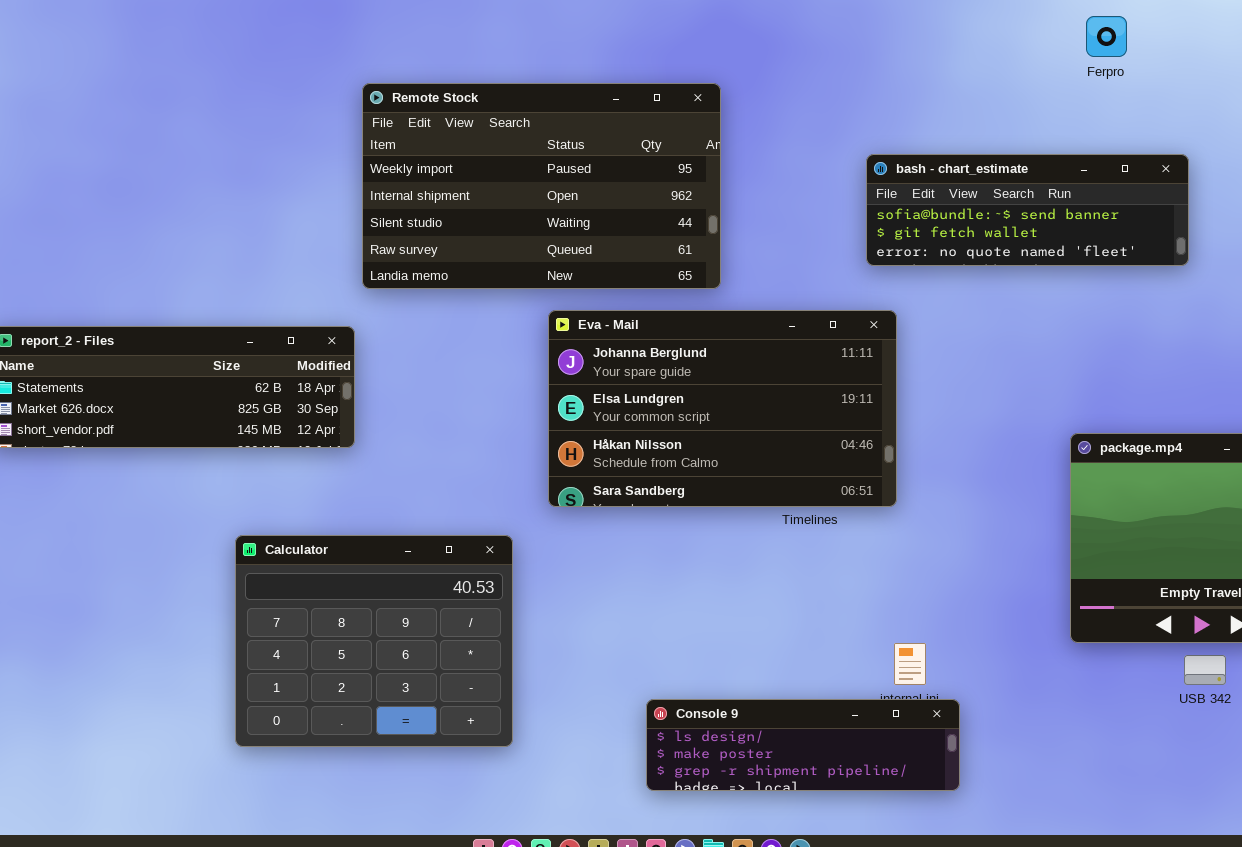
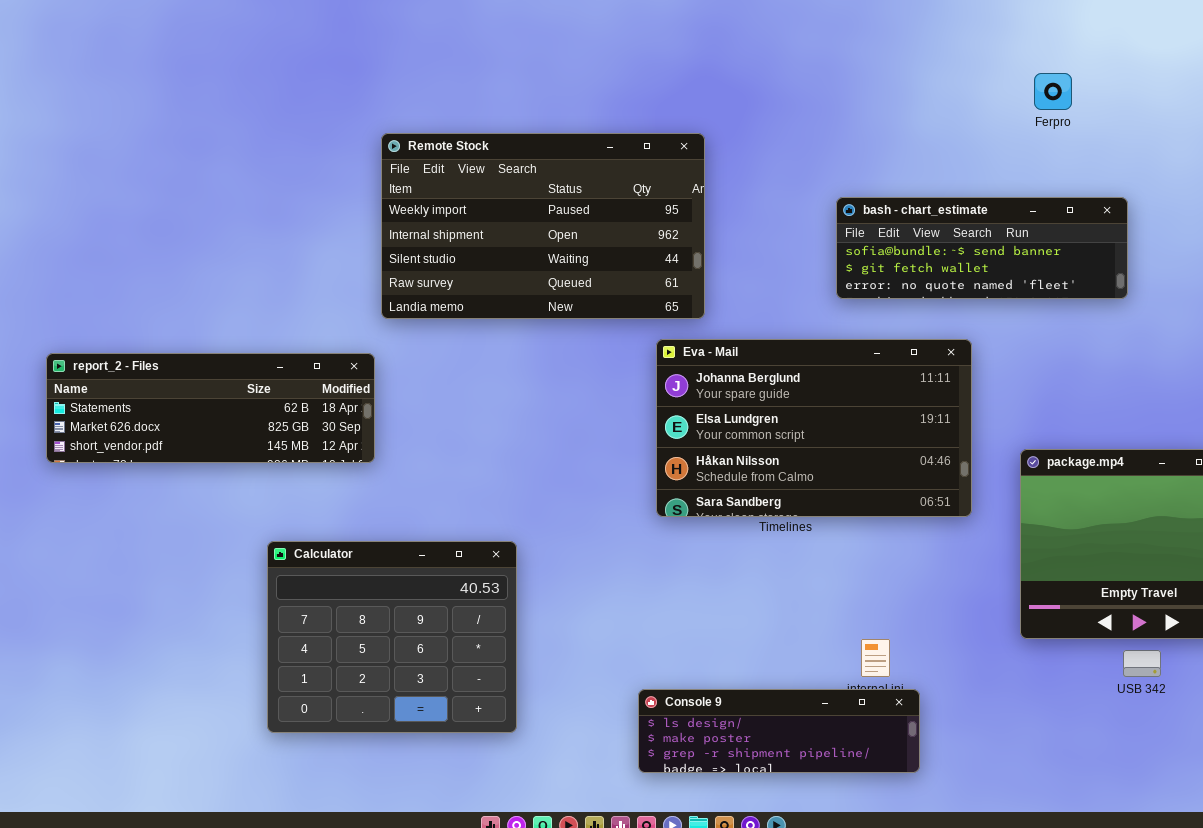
Eva - Mail: [548,310,897,507] -> [656,339,972,517], moved

